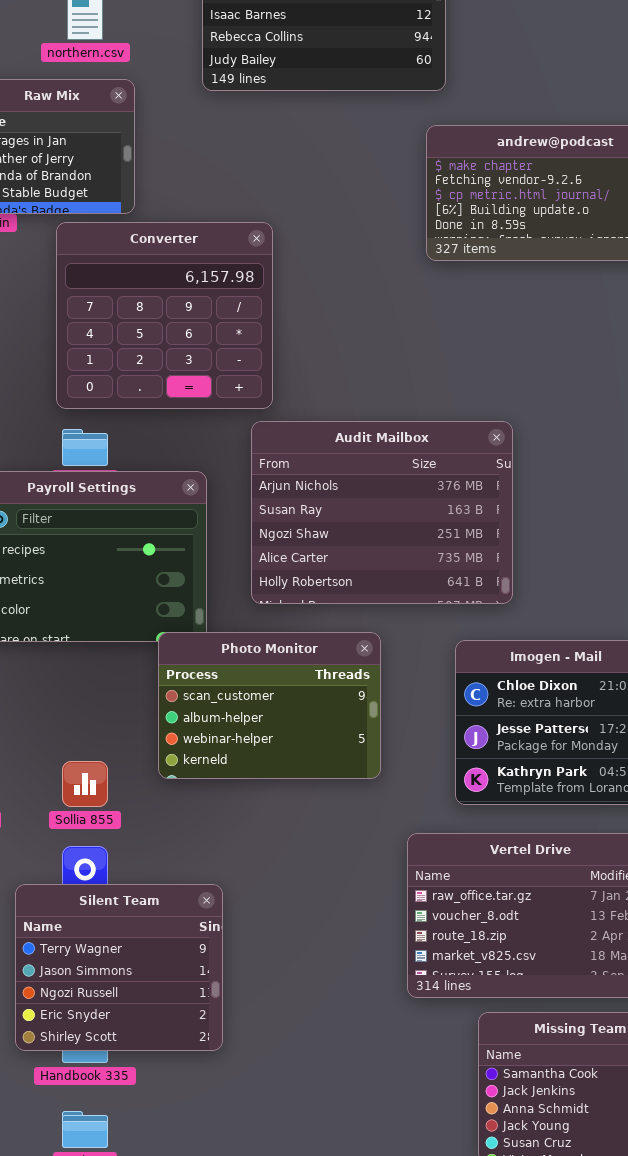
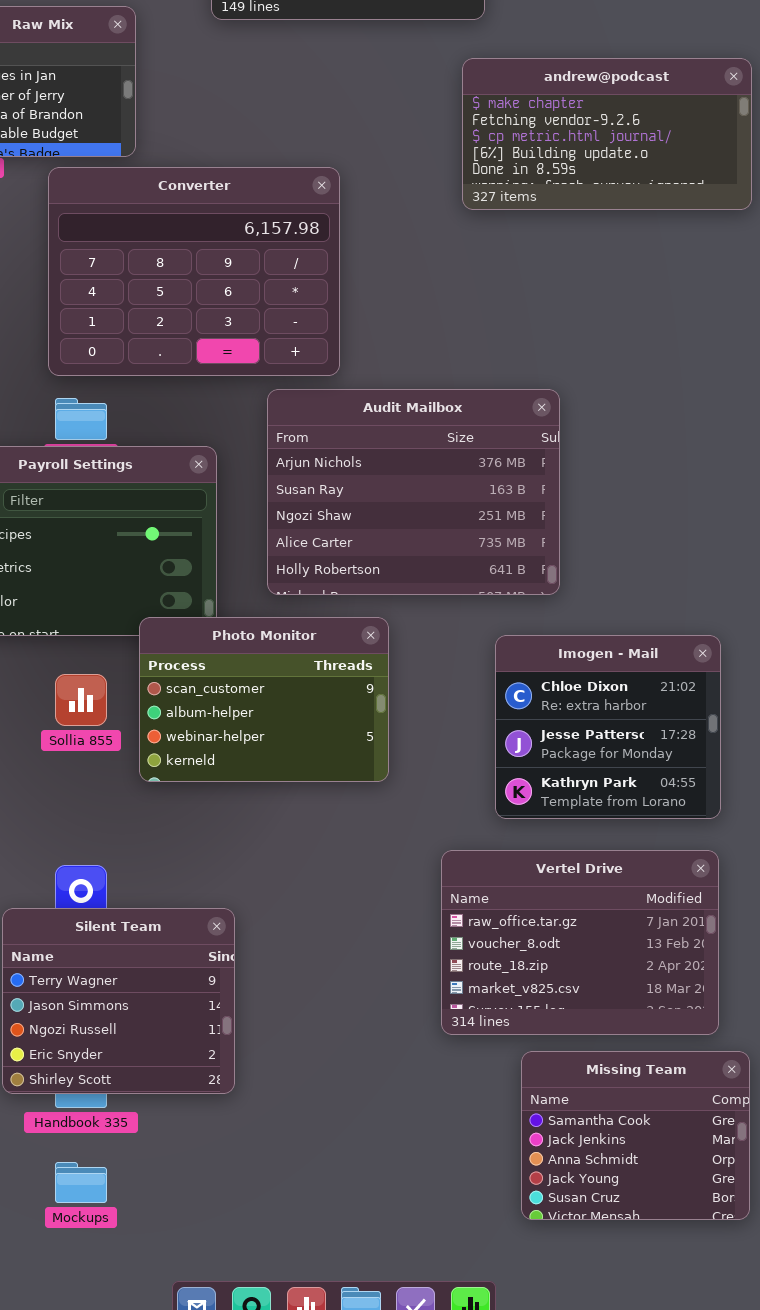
Converter: [56,222,273,409] -> [48,167,340,376], resized
Photo Monitor: [158,632,381,779] -> [139,617,389,782], moved
Sollia 855: [62,761,108,807] -> [55,674,107,726], moved

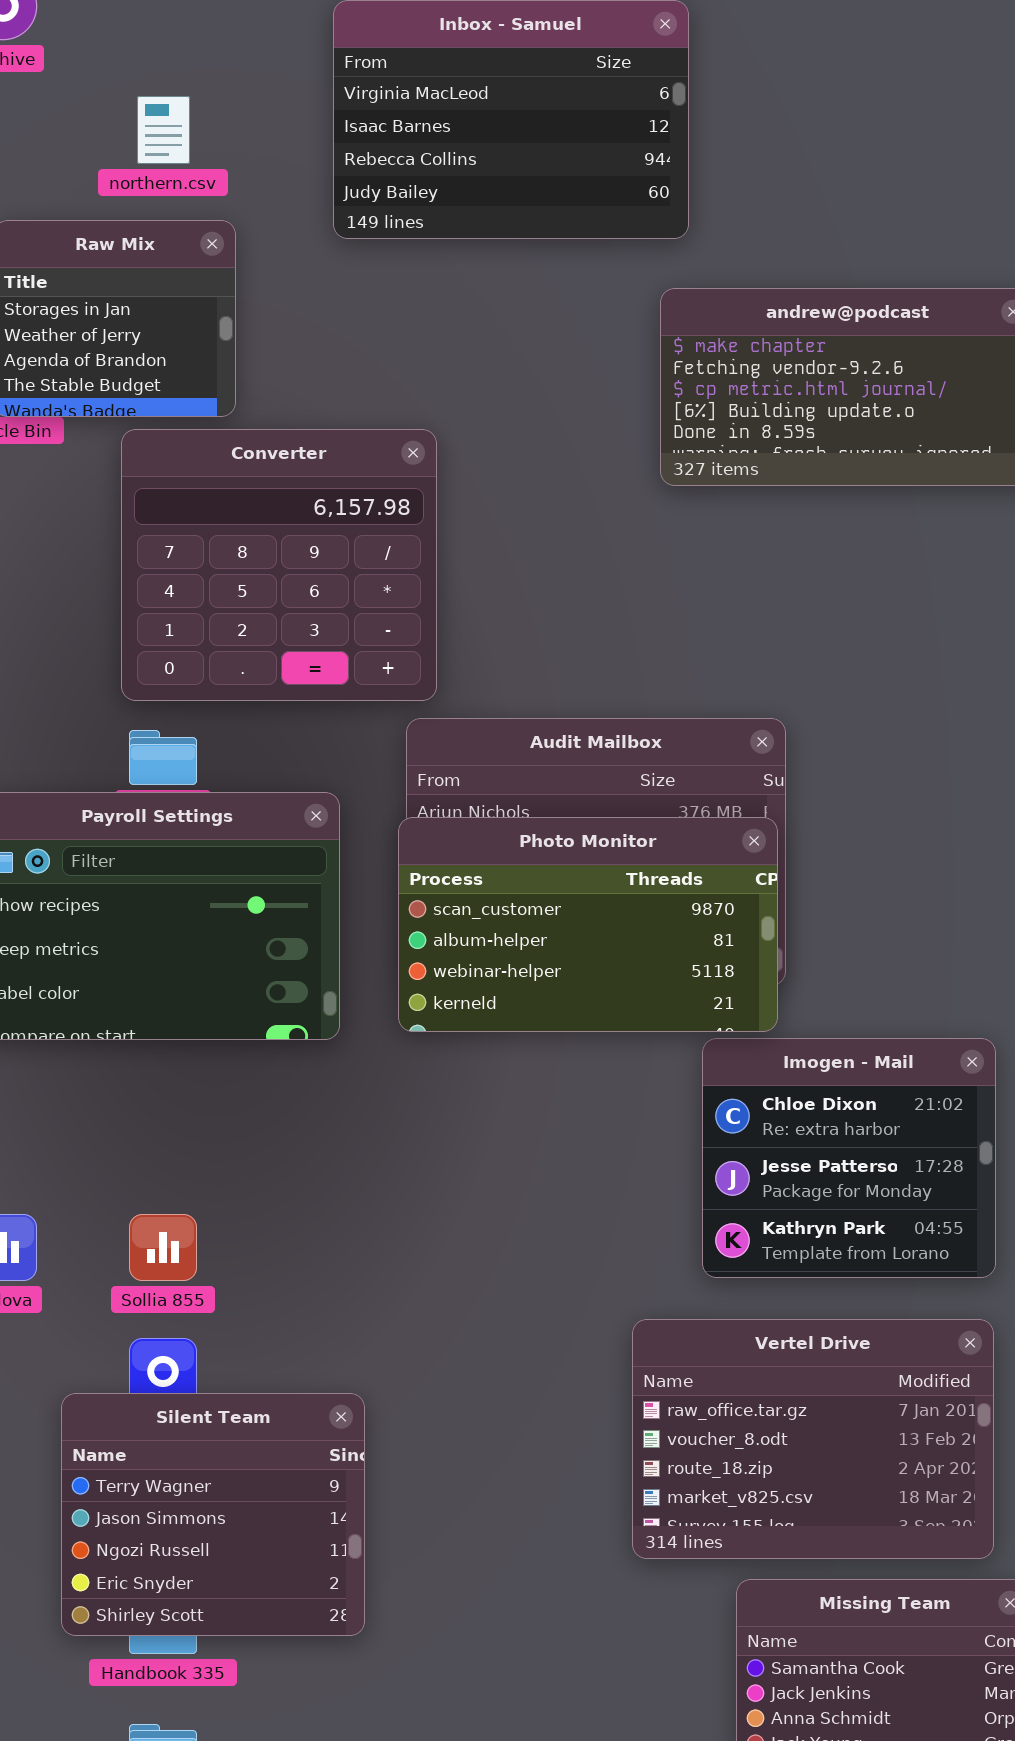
Converter: [48,167,340,376] -> [121,429,437,701], resized
Photo Monitor: [139,617,389,782] -> [398,817,778,1032], moved, resized
Sollia 855: [55,674,107,726] -> [129,1214,197,1281], moved

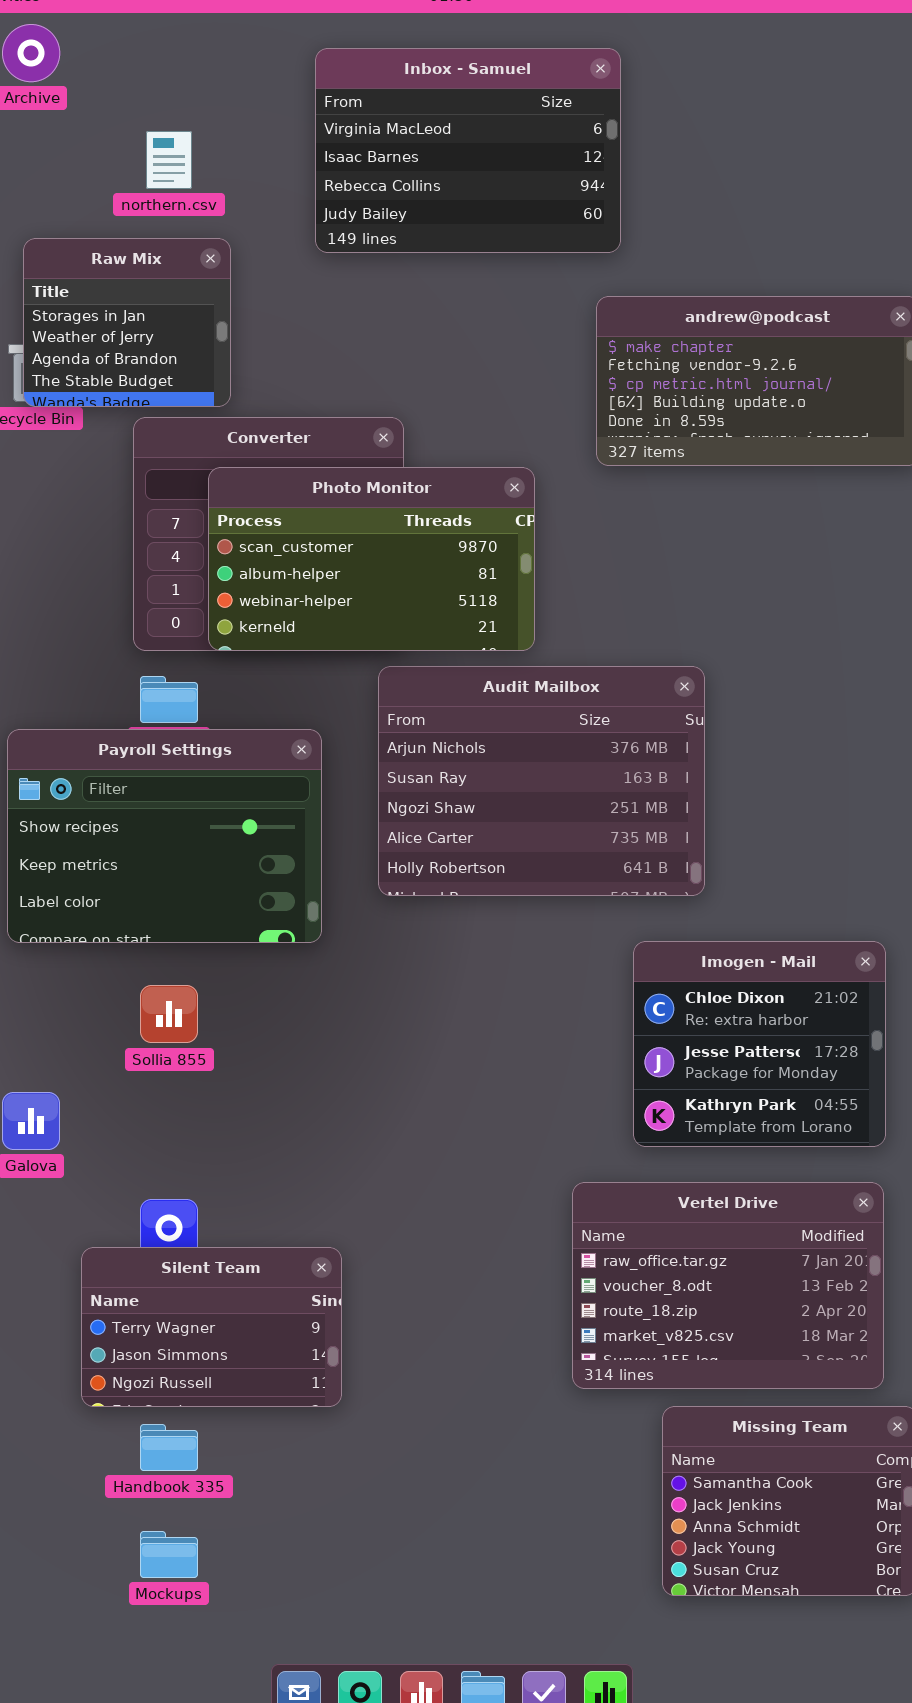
Photo Monitor: [398,817,778,1032] -> [208,467,535,651], moved
Sollia 855: [129,1214,197,1281] -> [140,985,198,1043], moved
Silent Team: [61,1393,365,1636] -> [81,1247,342,1407], resized

